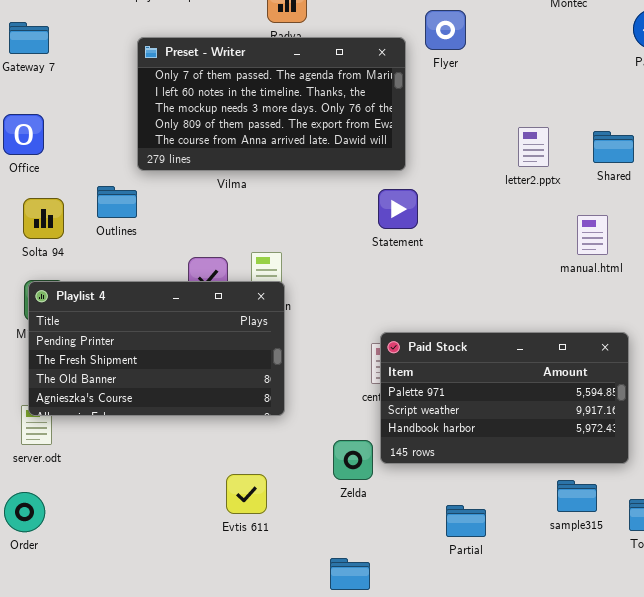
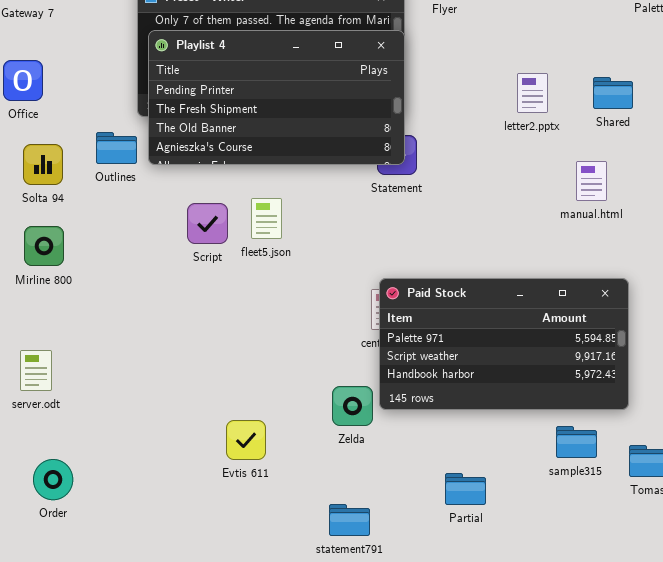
Playlist 4: [28,281,285,416] -> [148,30,405,165], moved
Order: [4,492,45,532] -> [33,459,73,500], moved
Partial: [446,505,486,537] -> [445,473,486,505], moved

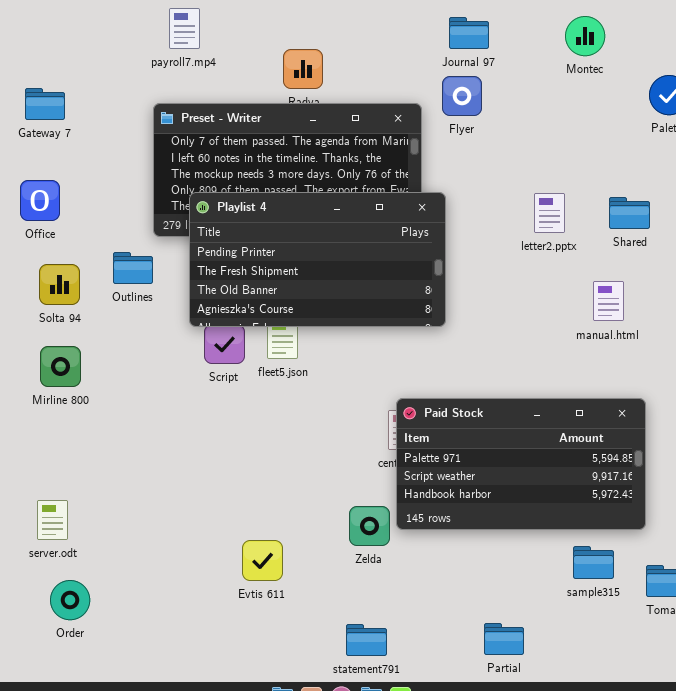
Playlist 4: [148,30,405,165] -> [189,192,446,327], moved
server.odt: [20,350,52,391] -> [37,500,68,540], moved
Partial: [445,473,486,505] -> [484,623,524,655], moved

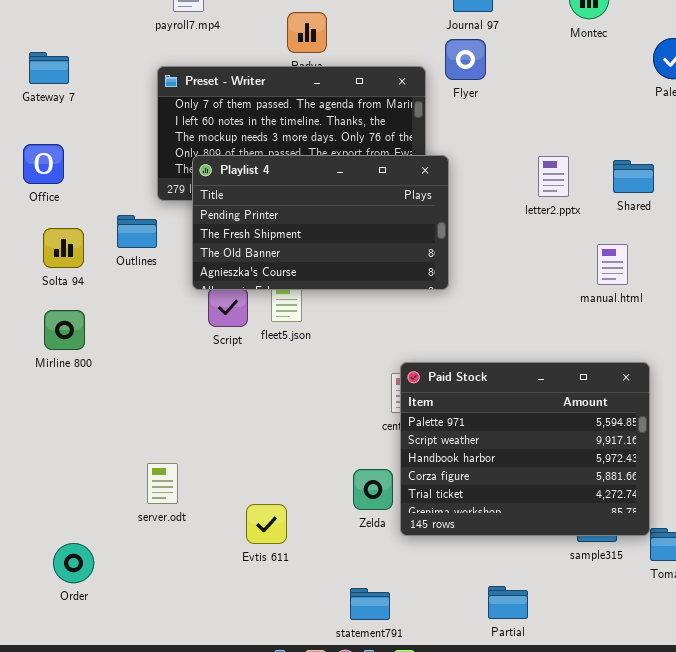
Paid Stock: [396,398,646,530] -> [400,362,650,536], resized
server.odt: [37,500,68,540] -> [147,463,178,504], moved

